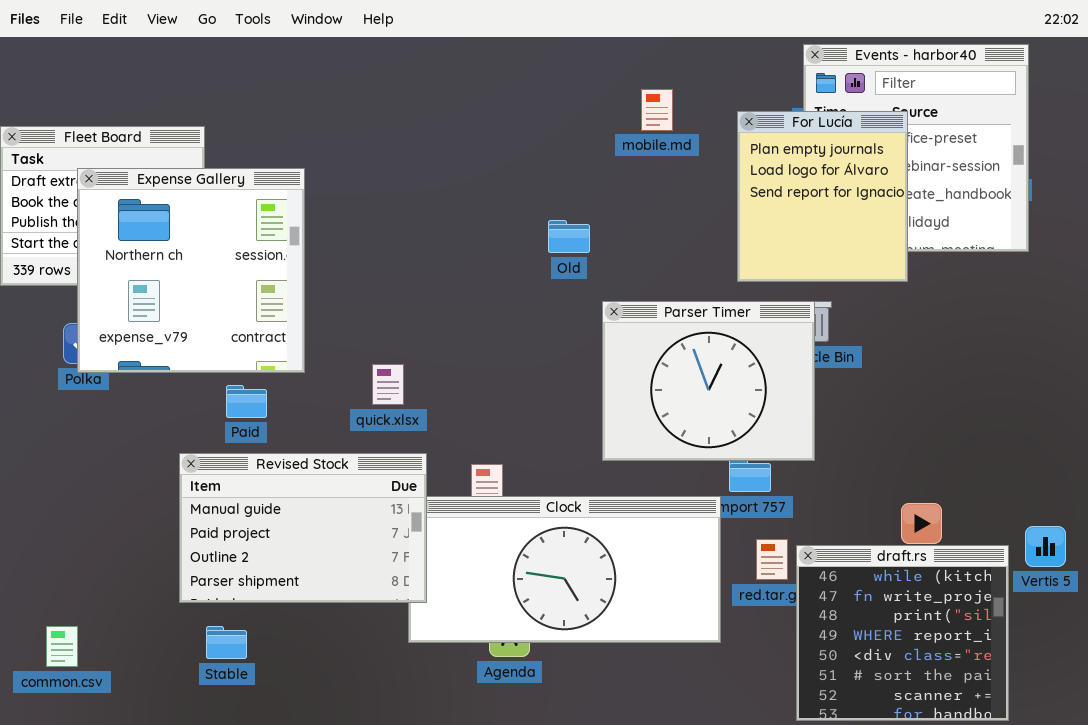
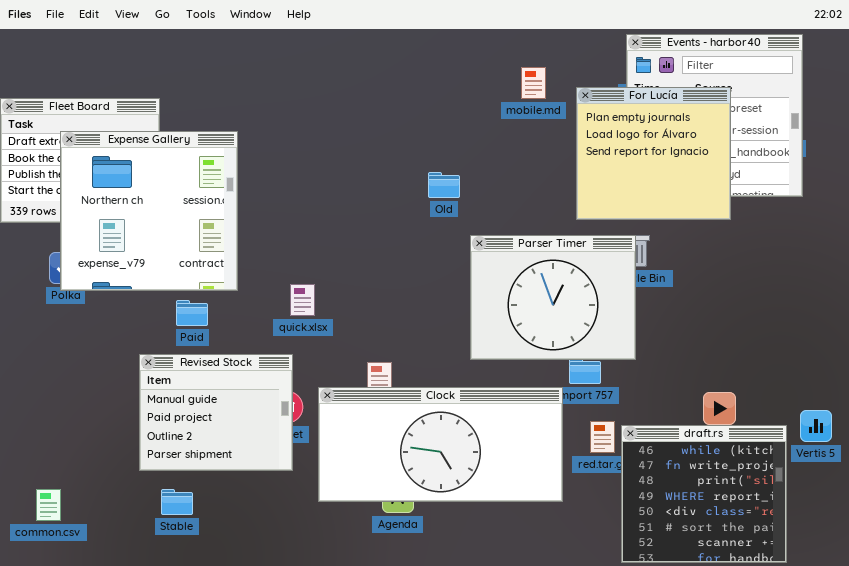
mobile.md: [641,89,673,131] -> [521,67,546,99], moved
For Lucía: [737,111,908,282] -> [576,87,731,220], resized
Revised Stock: [179,453,427,603] -> [139,354,293,471], resized

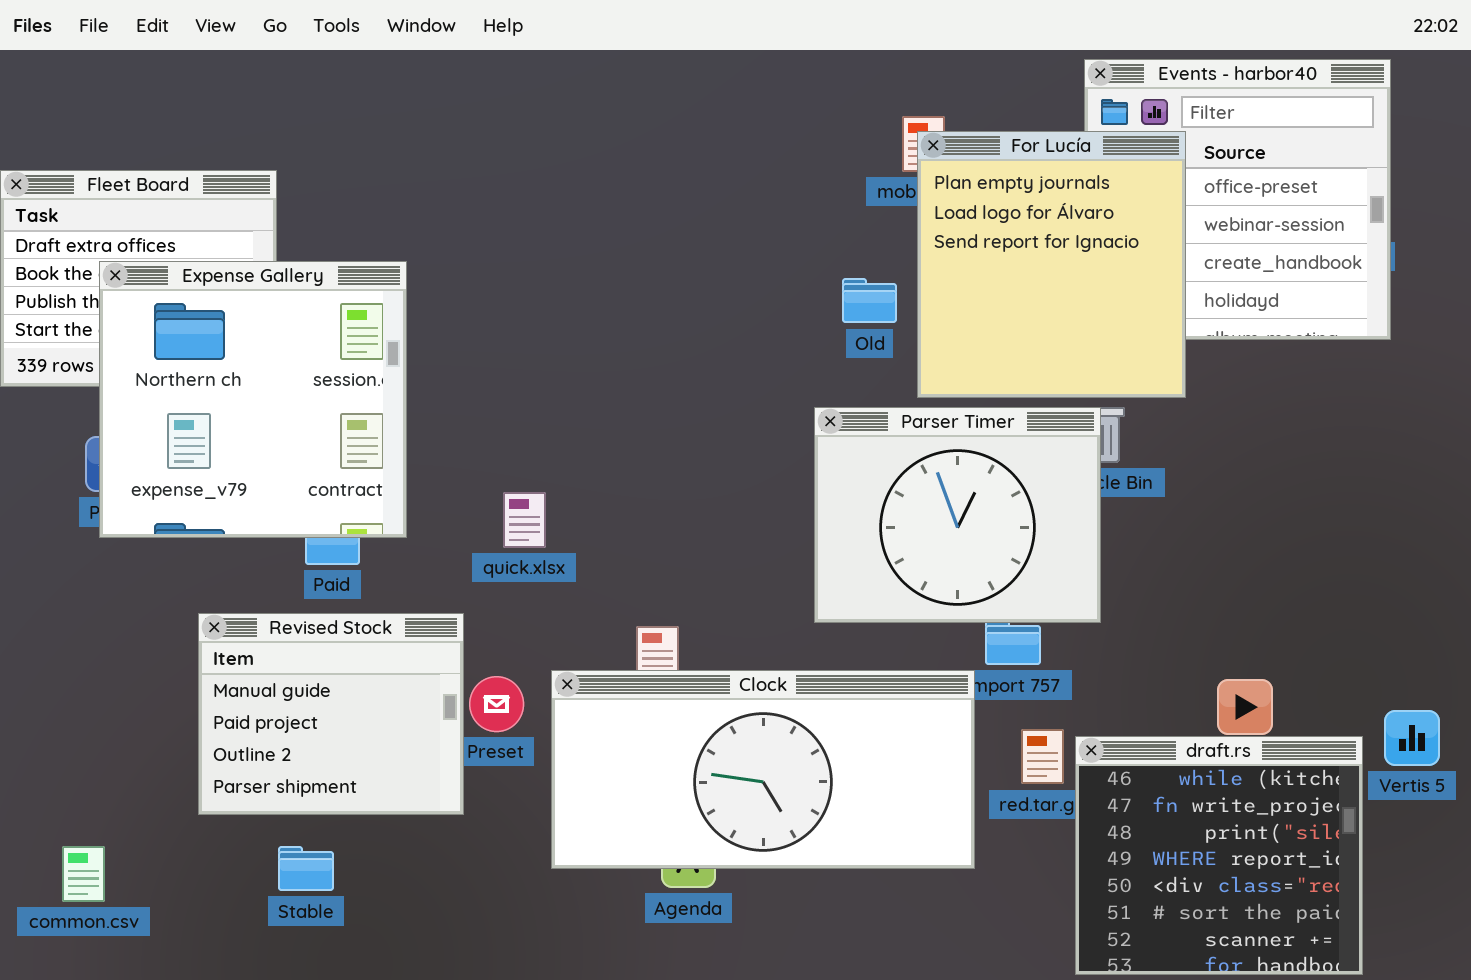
For Lucía: [576,87,731,220] -> [917,131,1186,398], moved, resized
Expense Gallery: [60,131,238,291] -> [99,261,407,538], moved
Old: [428,172,460,198] -> [842,278,897,323], moved
Revised Stock: [139,354,293,471] -> [198,613,464,815], moved

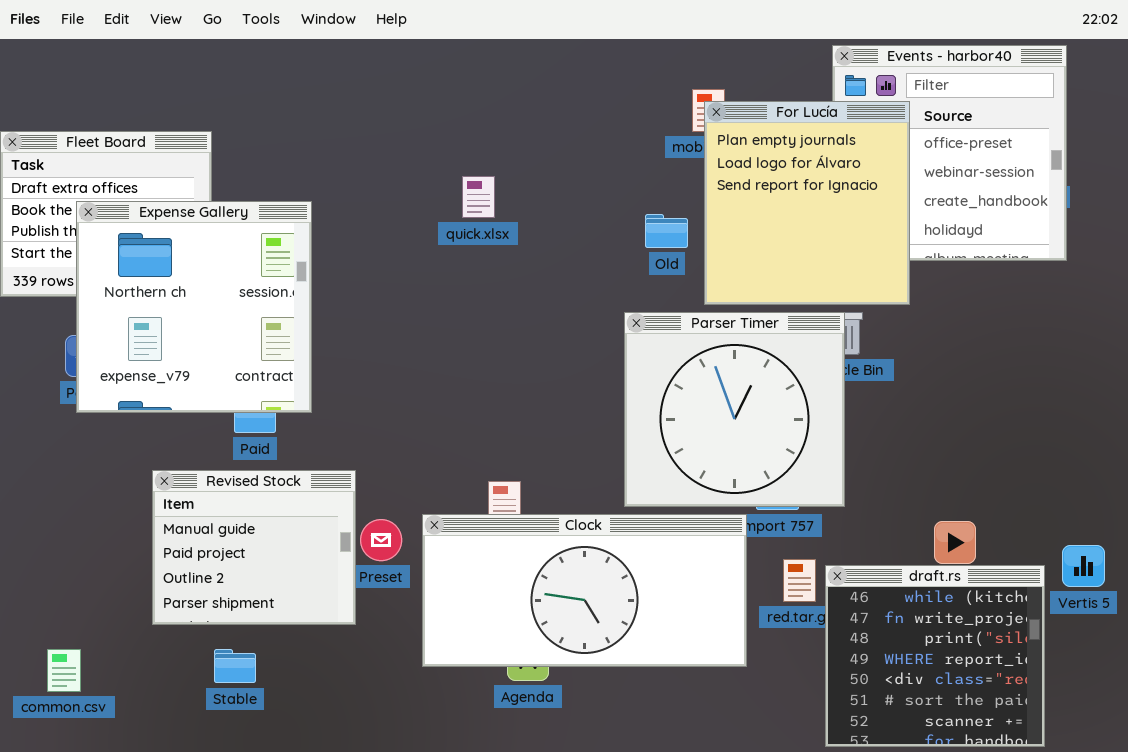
Parser Timer: [814,407,1101,623] -> [624,312,845,507], resized
quick.xlsx: [503,492,546,548] -> [462,176,495,218], moved

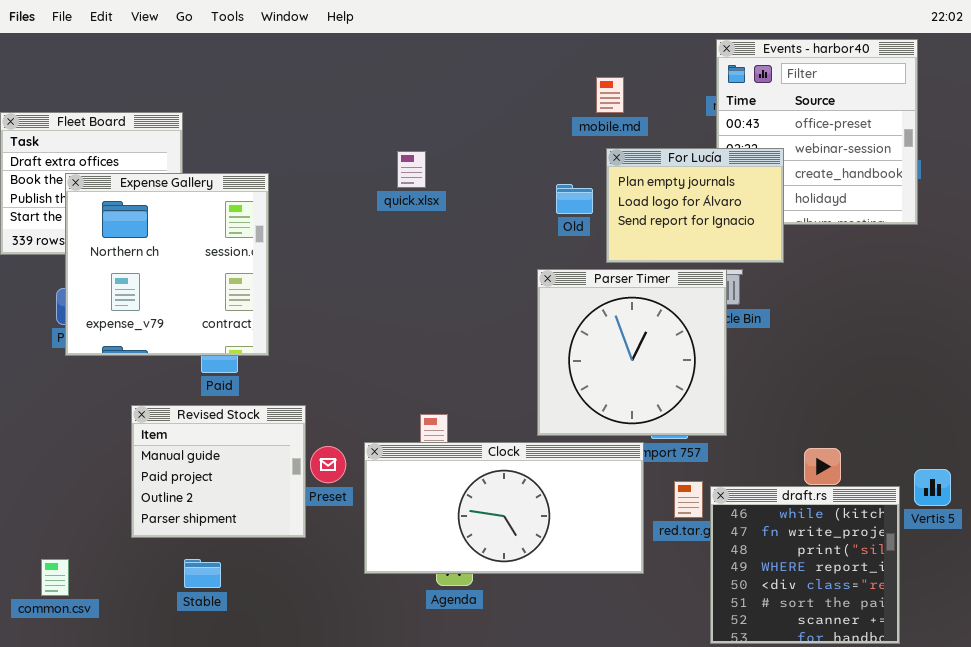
For Lucía: [704,101,910,305] -> [606,148,784,263], resized

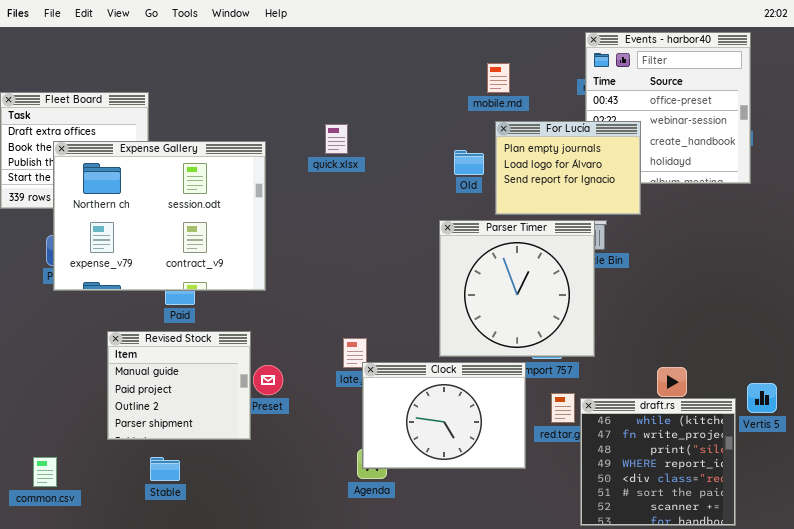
Expense Gallery: [65,173,269,356] -> [53,141,266,291], resized
Clock: [364,442,644,574] -> [362,362,526,469], resized

